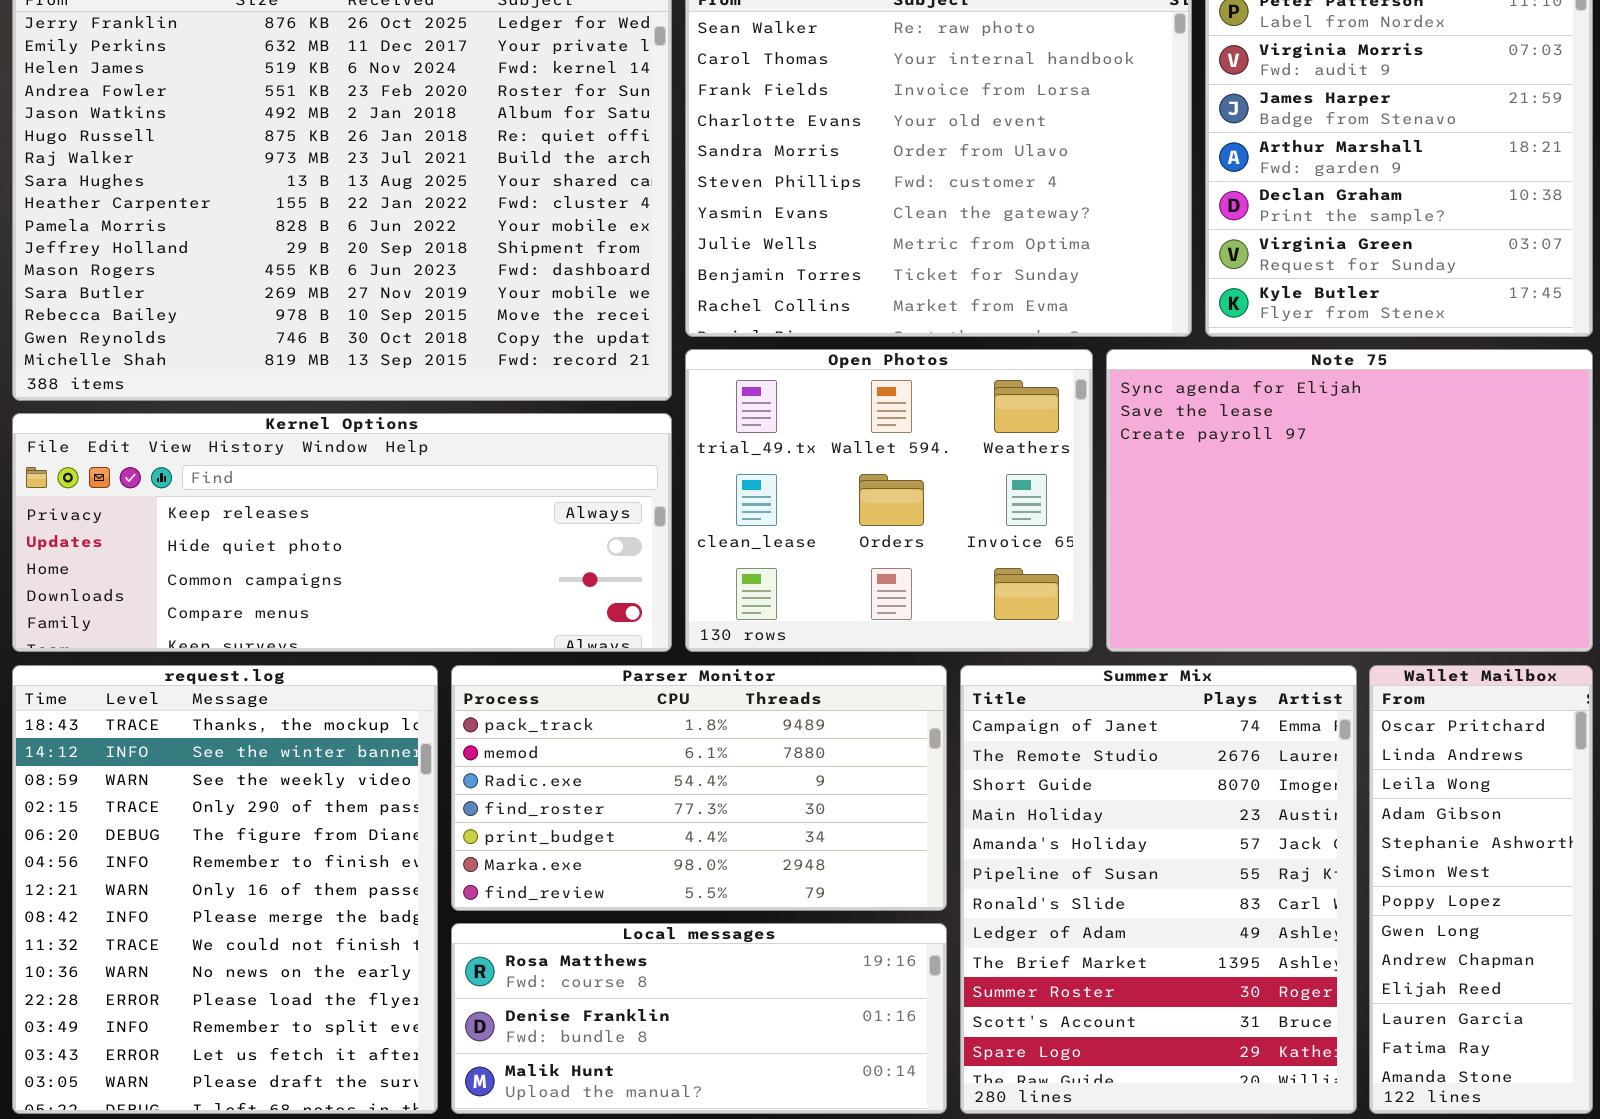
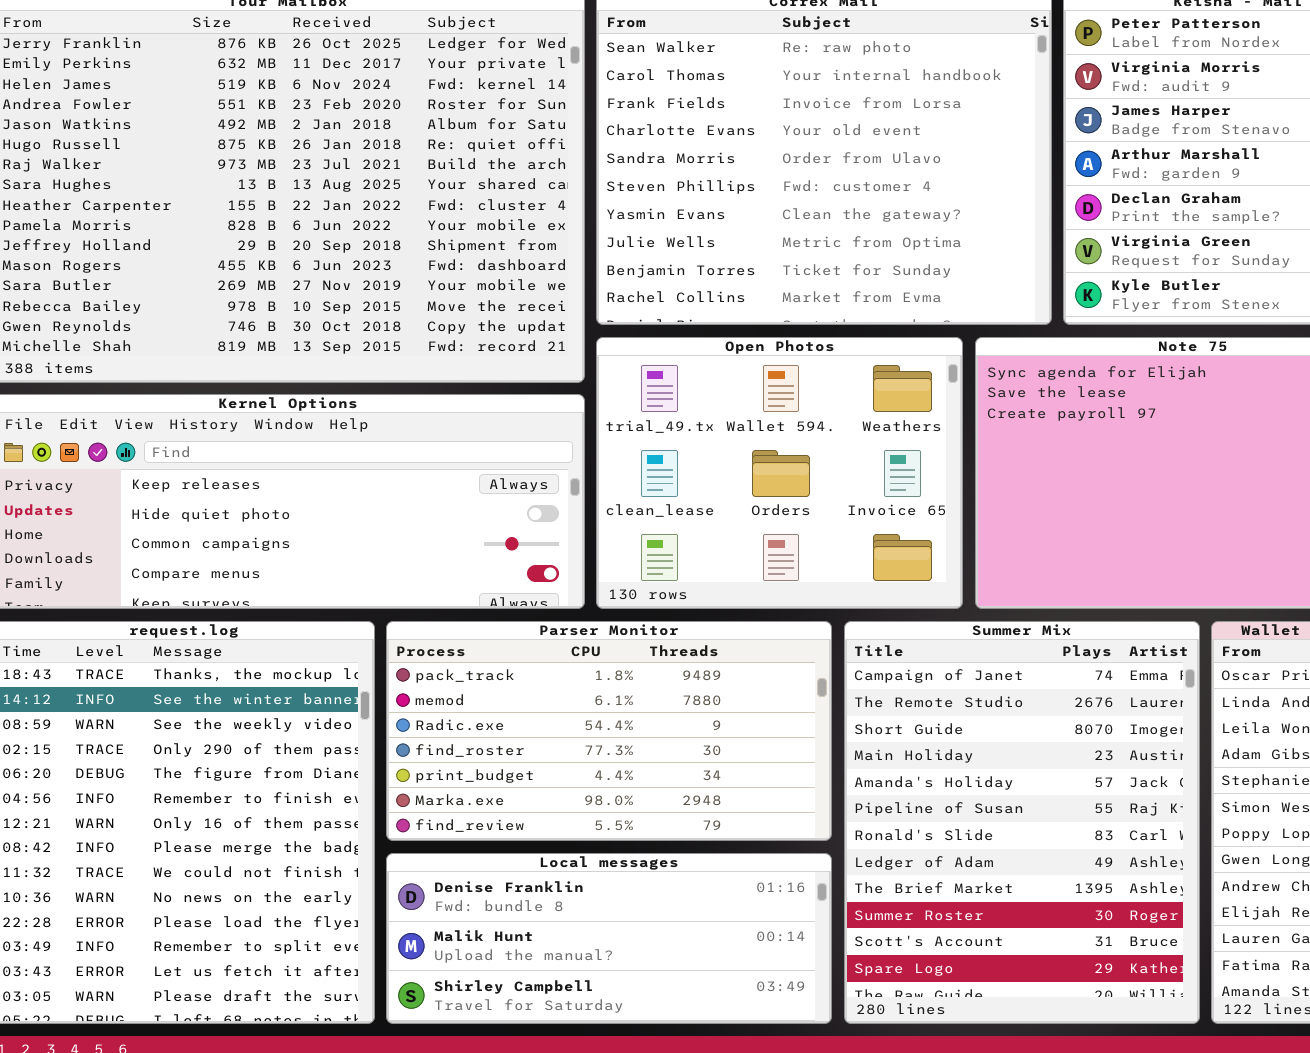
Local messages: [451,923,947,1114] -> [386,853,832,1024], scrolled down 1 row

